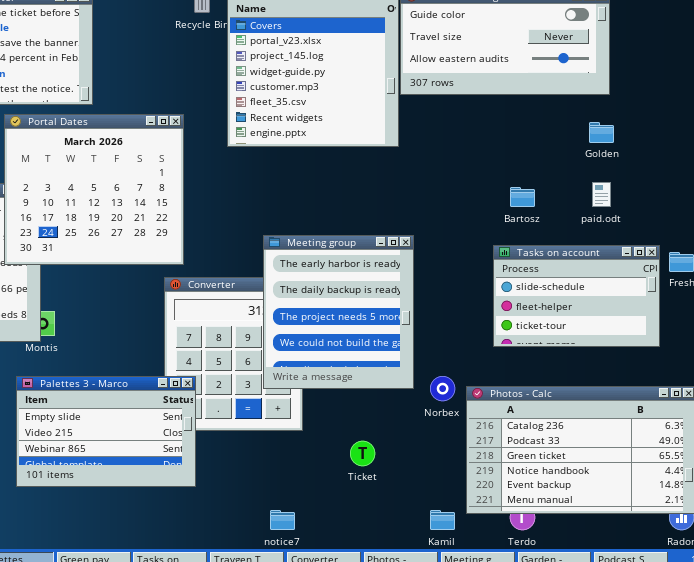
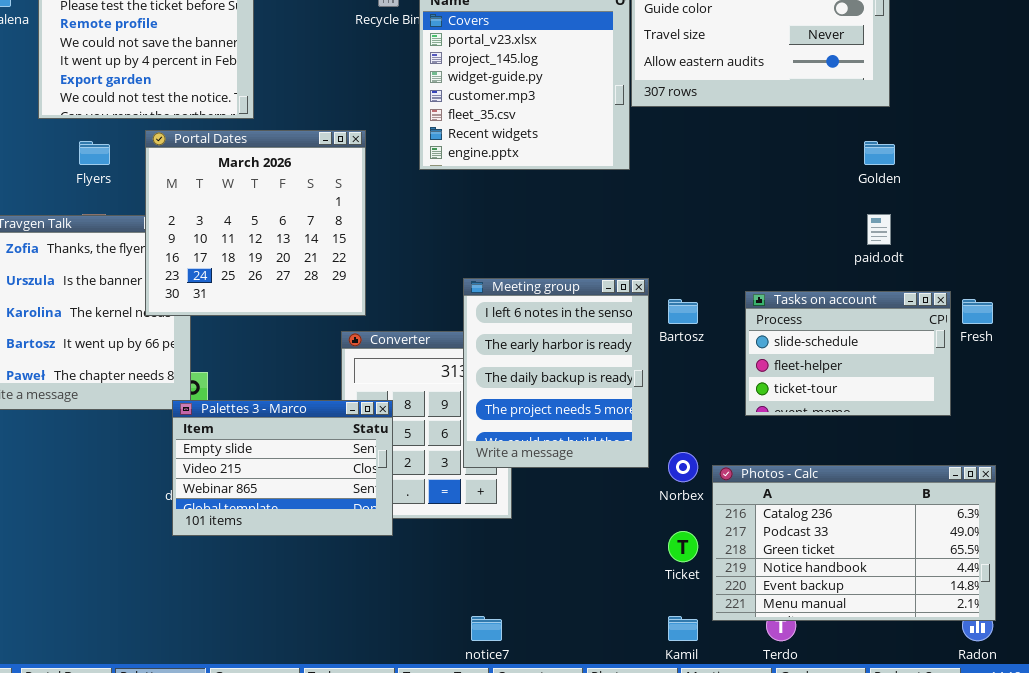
Bartosz: [510,187,535,207] -> [668,299,698,324], moved
Meeting group: [263,235,414,389] -> [463,278,649,468], scrolled up 1 row
Palettes 3 - Marco: [16,376,196,487] -> [172,400,393,536], moved
Ticket: [350,441,375,466] -> [668,531,698,562], moved

